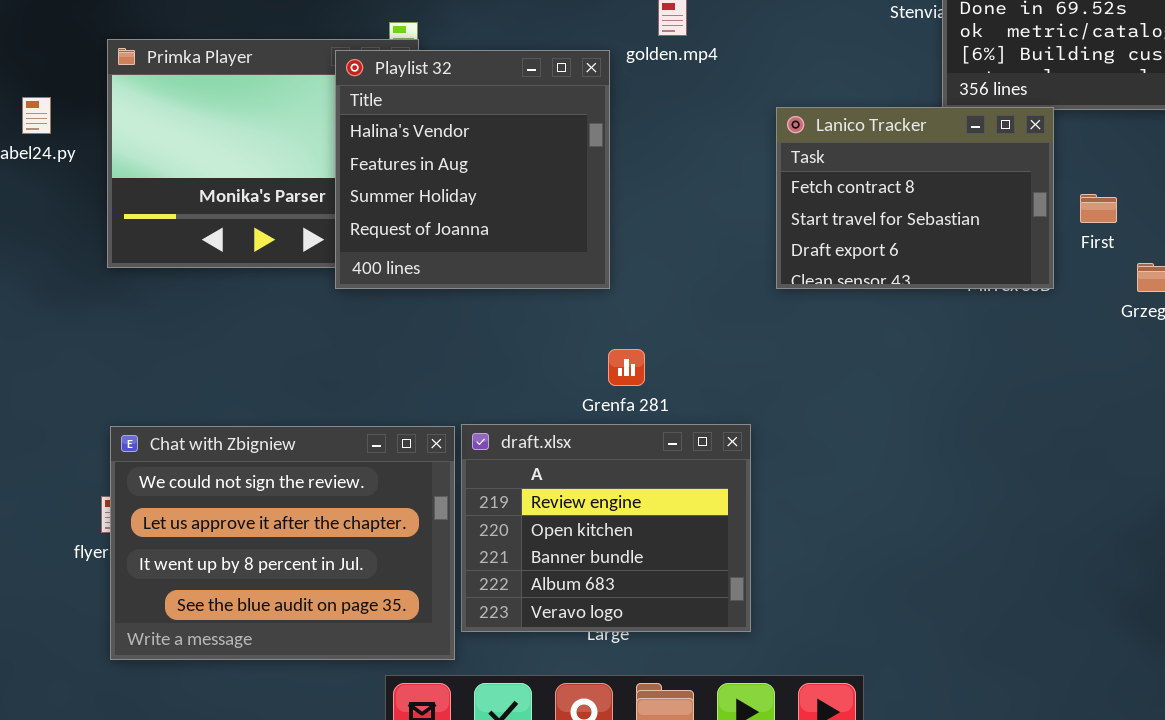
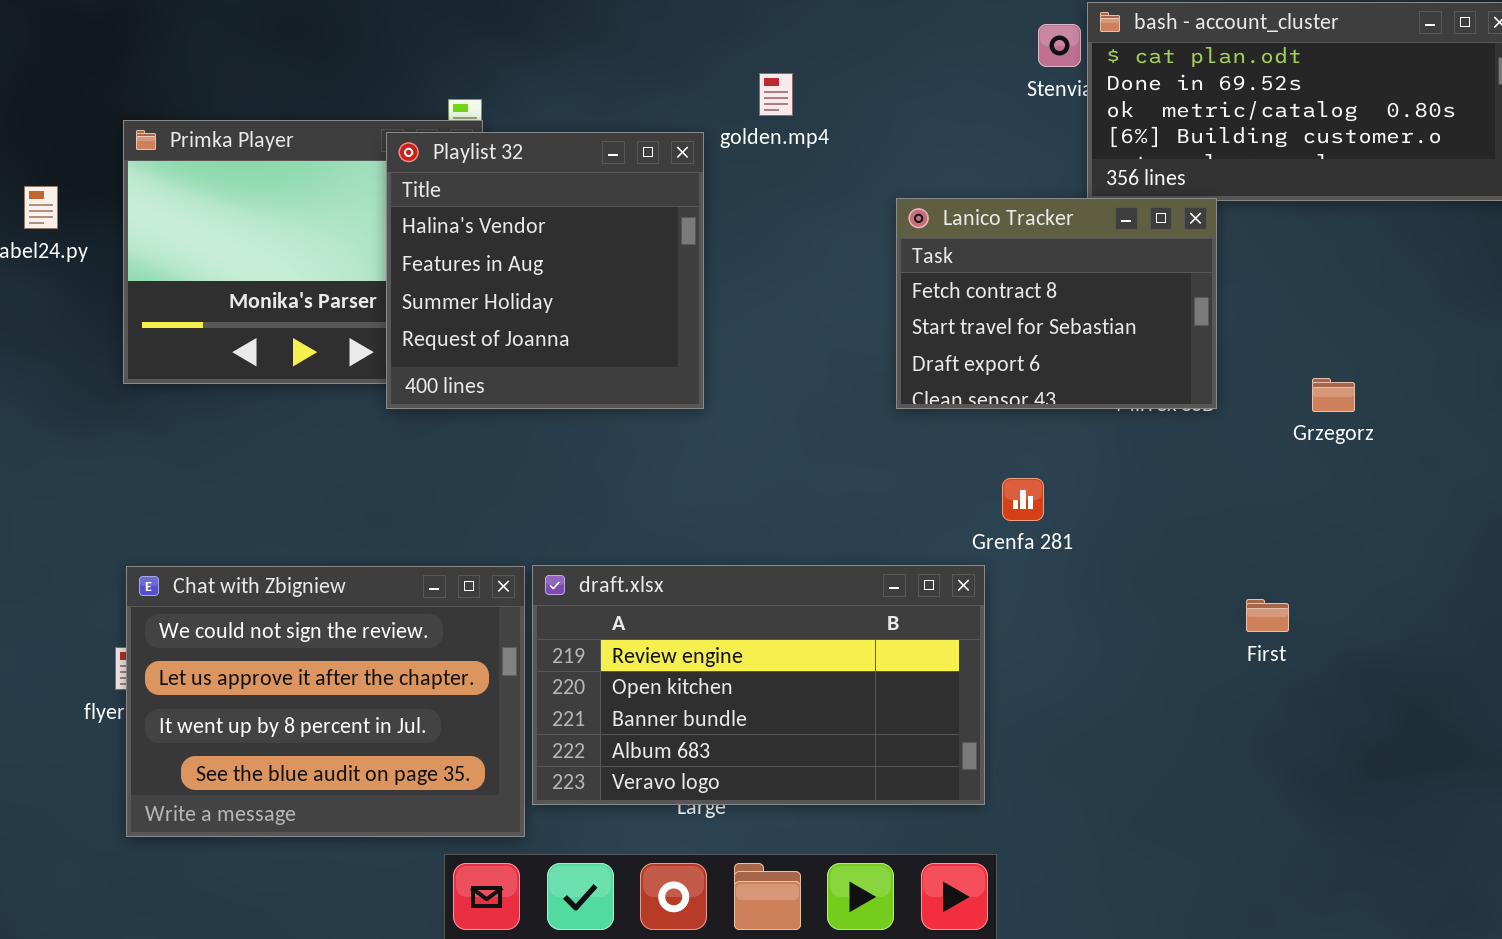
First: [1080,194,1117,223] -> [1246,599,1289,632], moved
Grenfa 281: [608,349,645,386] -> [1002,478,1044,521], moved
draft.xlsx: [461,424,751,632] -> [532,565,985,805], resized

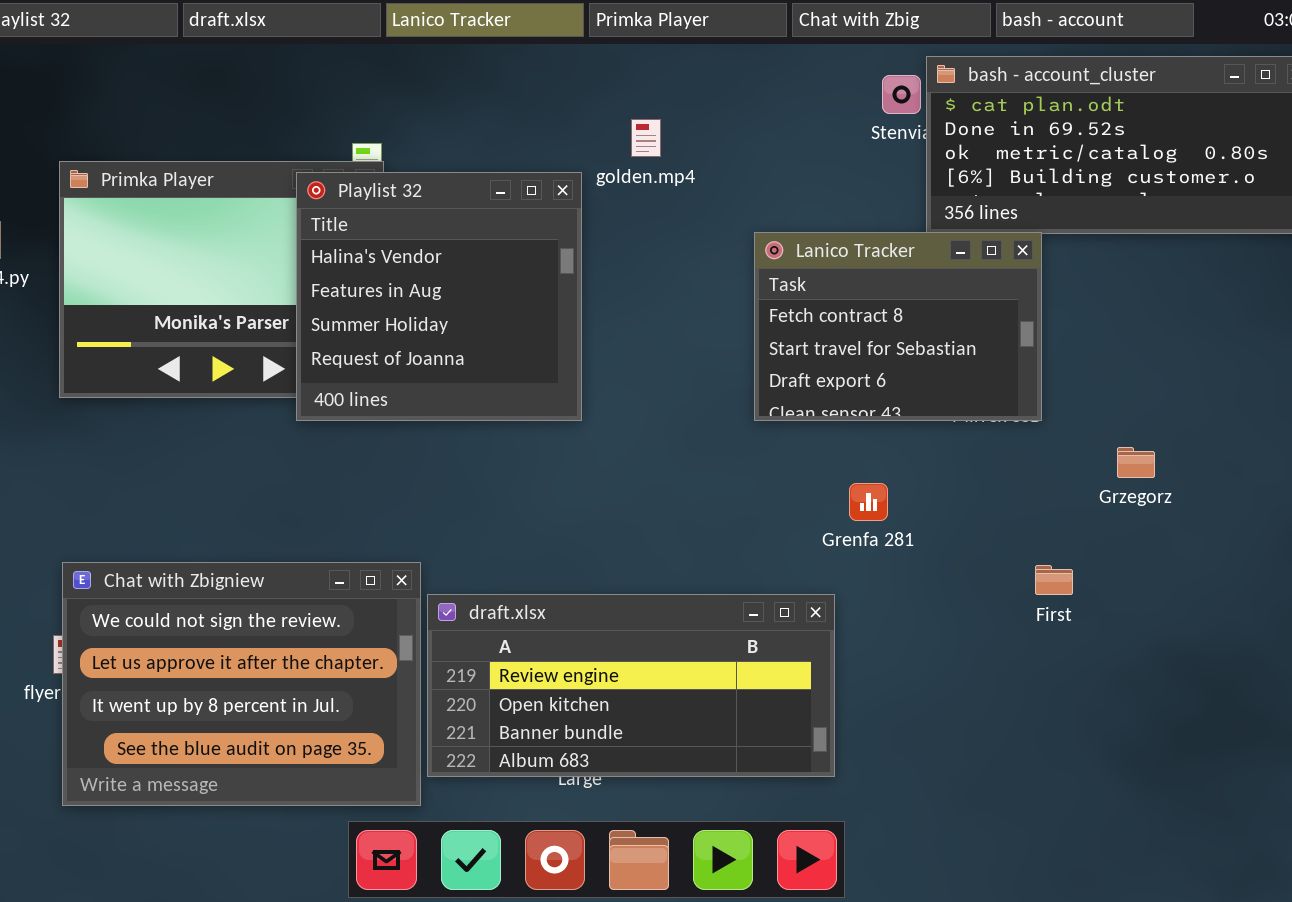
Grzegorz: [1312,378,1355,412] -> [1117,447,1155,478], moved
draft.xlsx: [532,565,985,805] -> [427,594,835,777], resized
First: [1246,599,1289,632] -> [1035,565,1073,595], moved

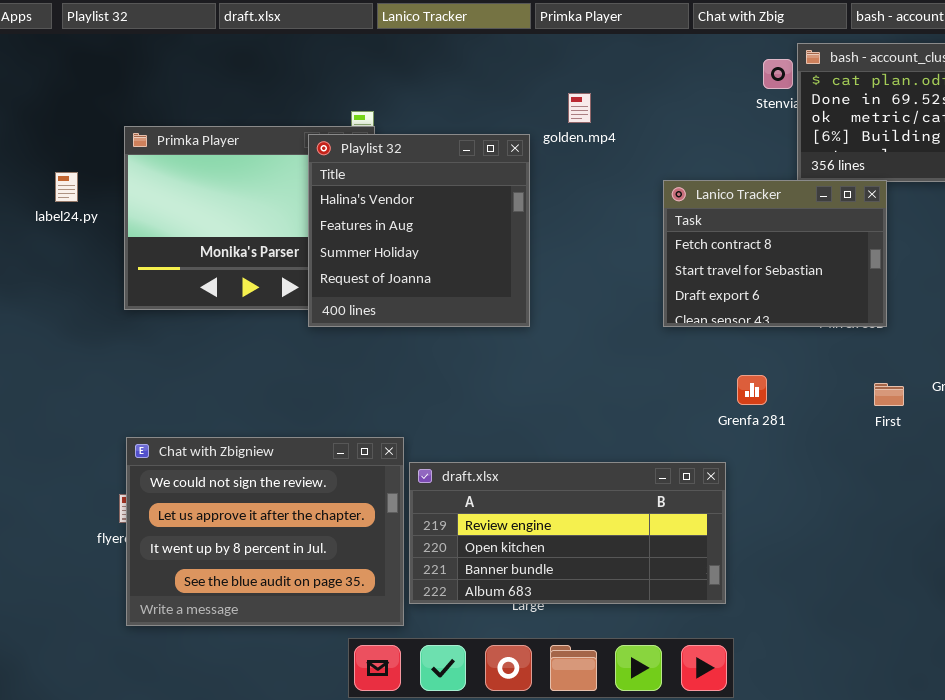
First: [1035,565,1073,595] -> [874,383,904,406], moved

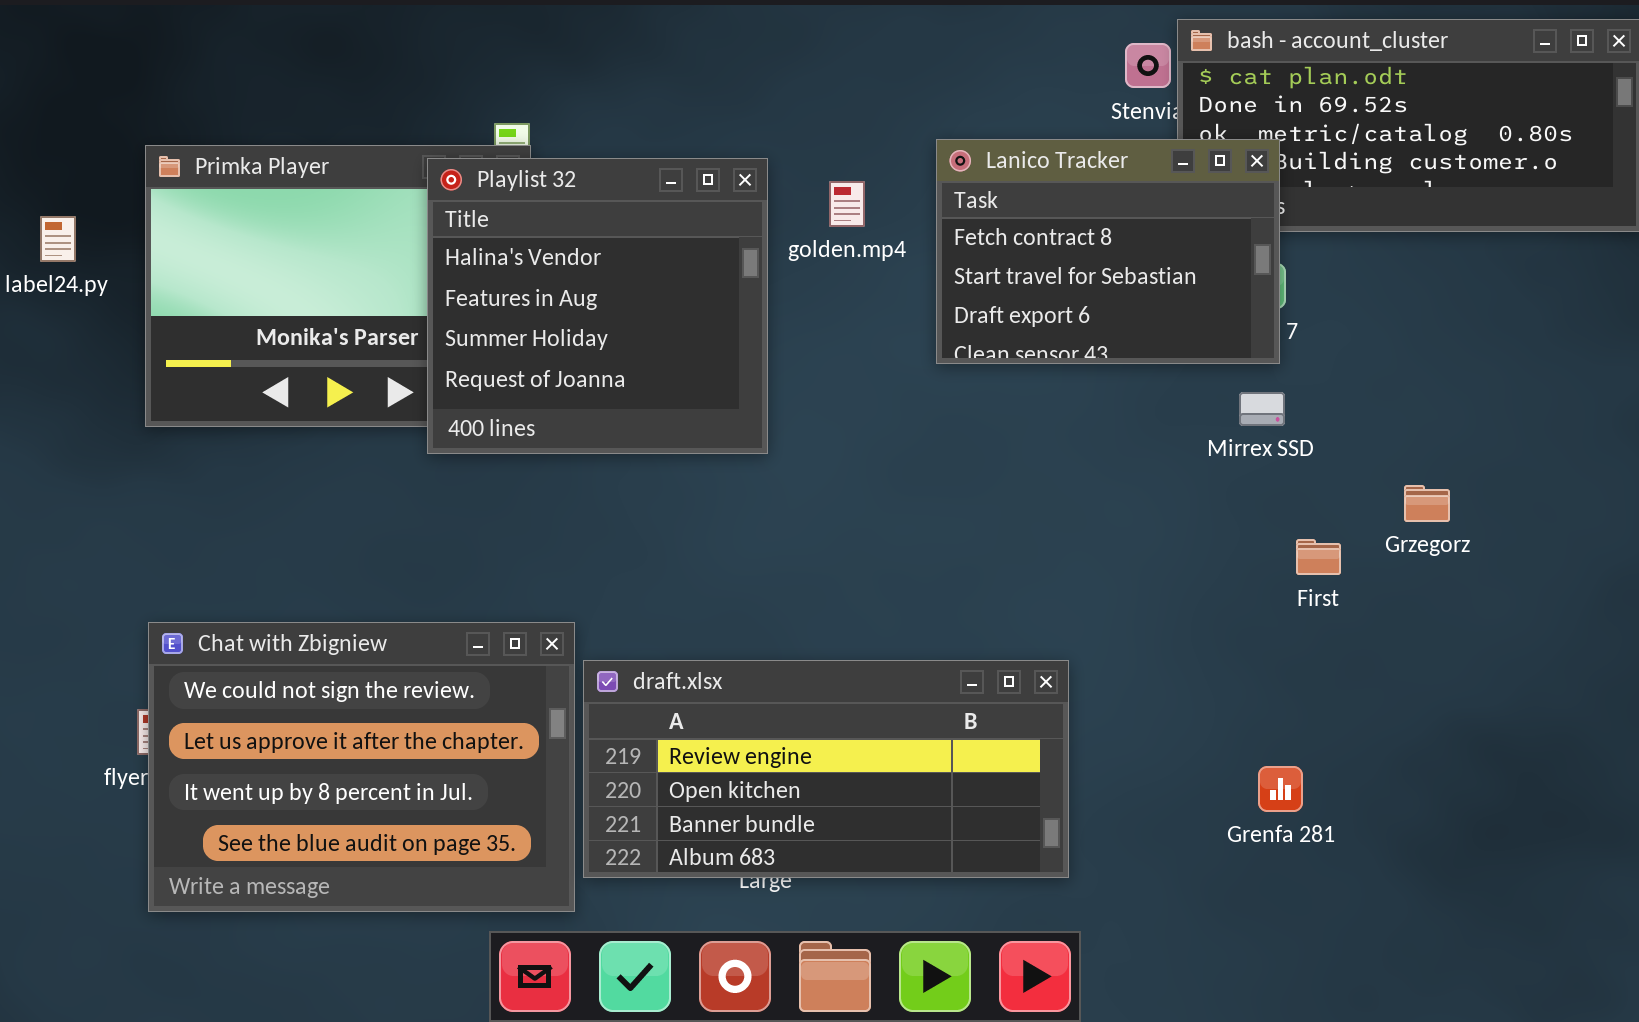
golden.mp4: [568,93,591,123] -> [829,181,865,227], moved
Lanico Tracker: [663,180,887,327] -> [936,139,1280,364], moved
Grenfa 281: [737,375,767,405] -> [1258,766,1303,812], moved

